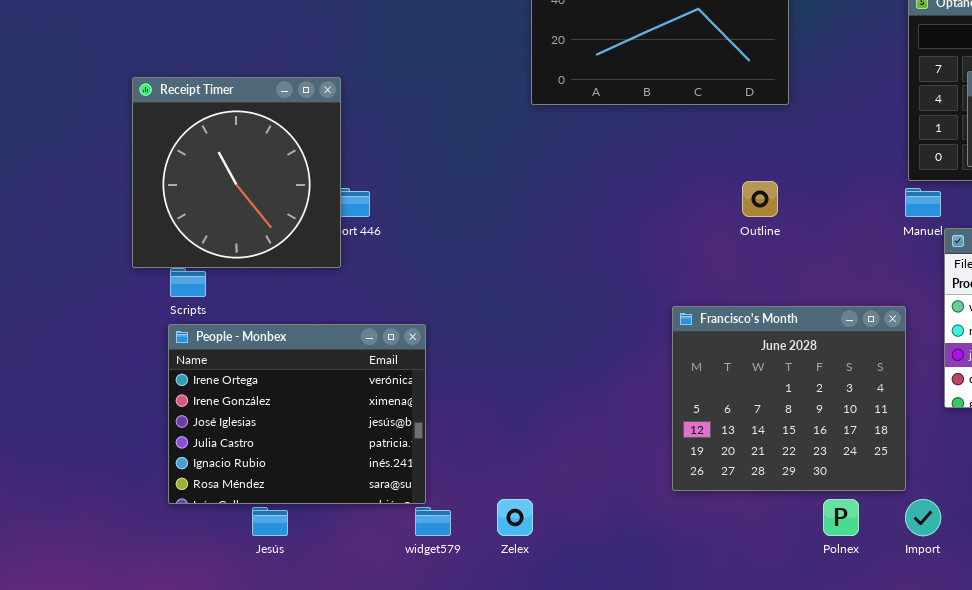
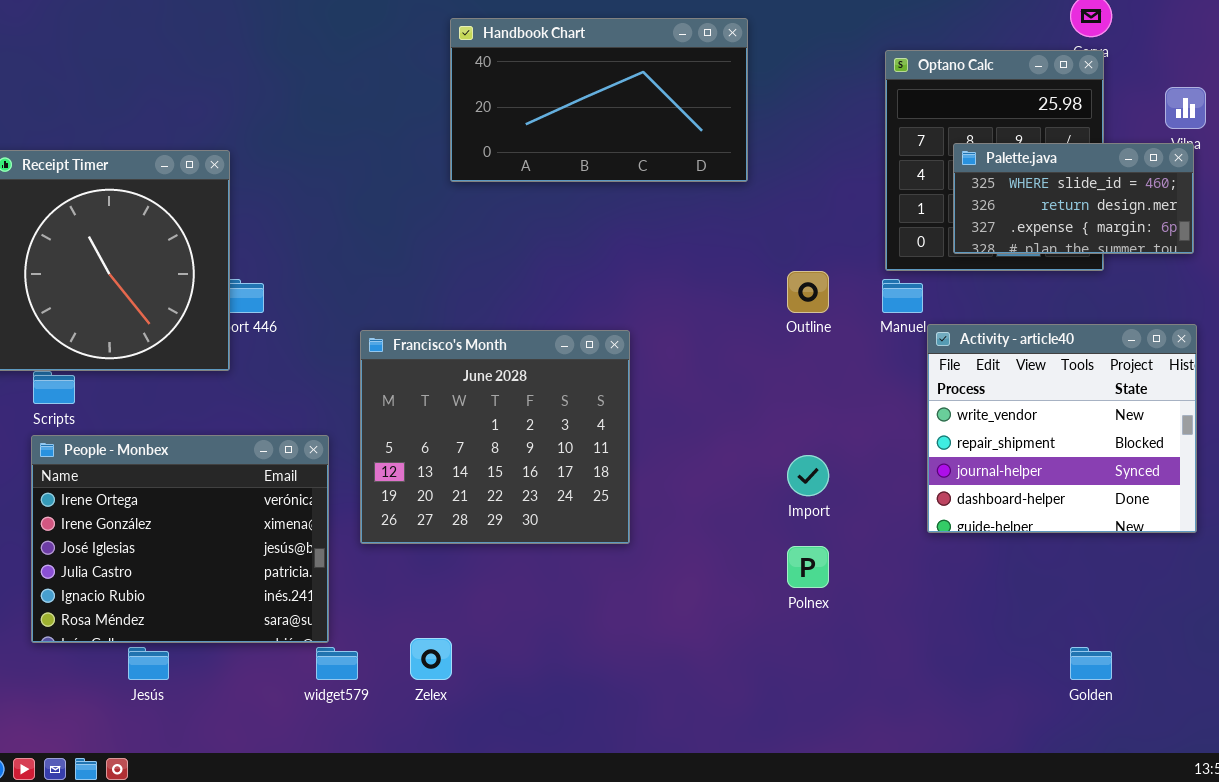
Outline: [742,181,778,217] -> [787,271,829,313], moved
Francisco's Month: [672,306,906,491] -> [360,330,630,544], moved
Polnex: [823,499,859,536] -> [787,546,829,588], moved
Import: [905,499,941,536] -> [787,455,829,496], moved

